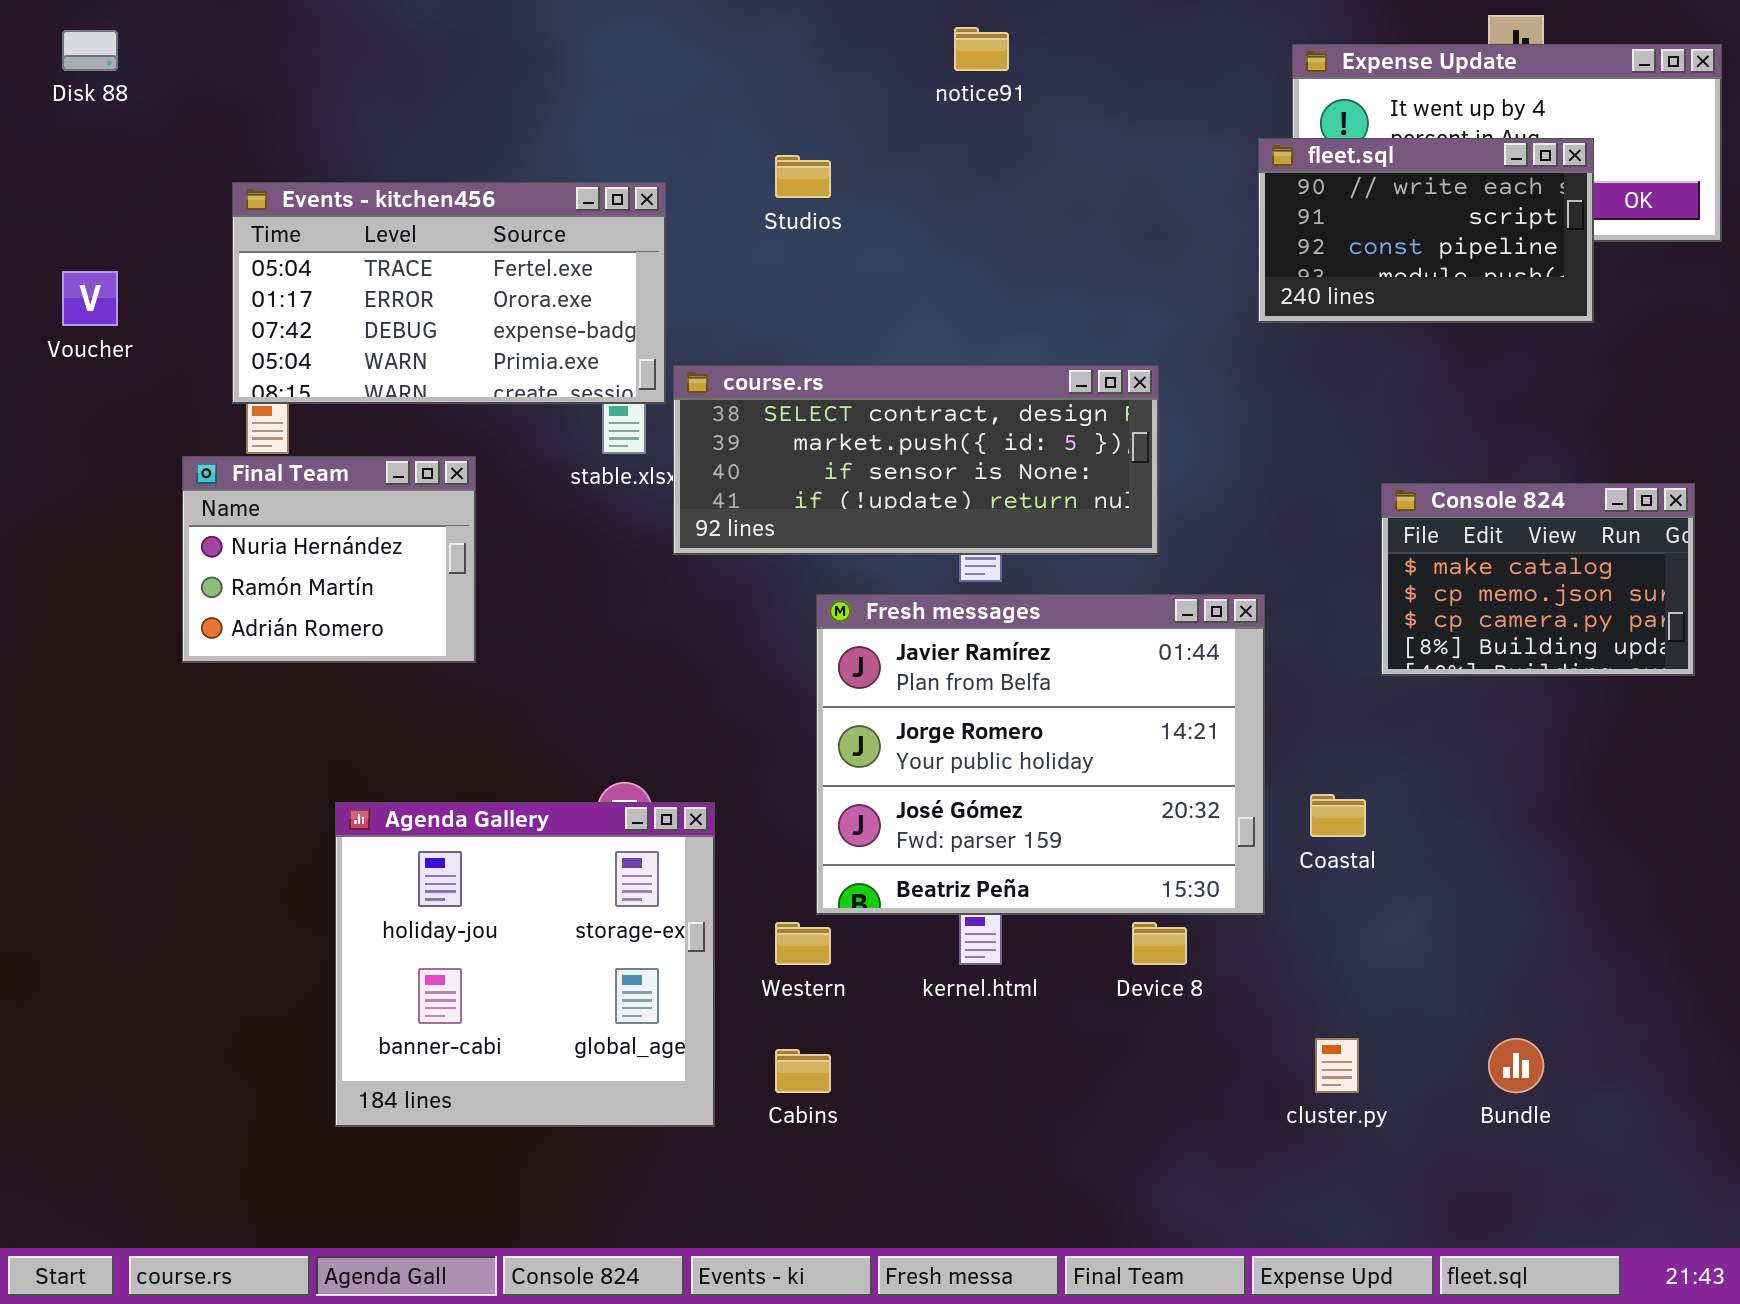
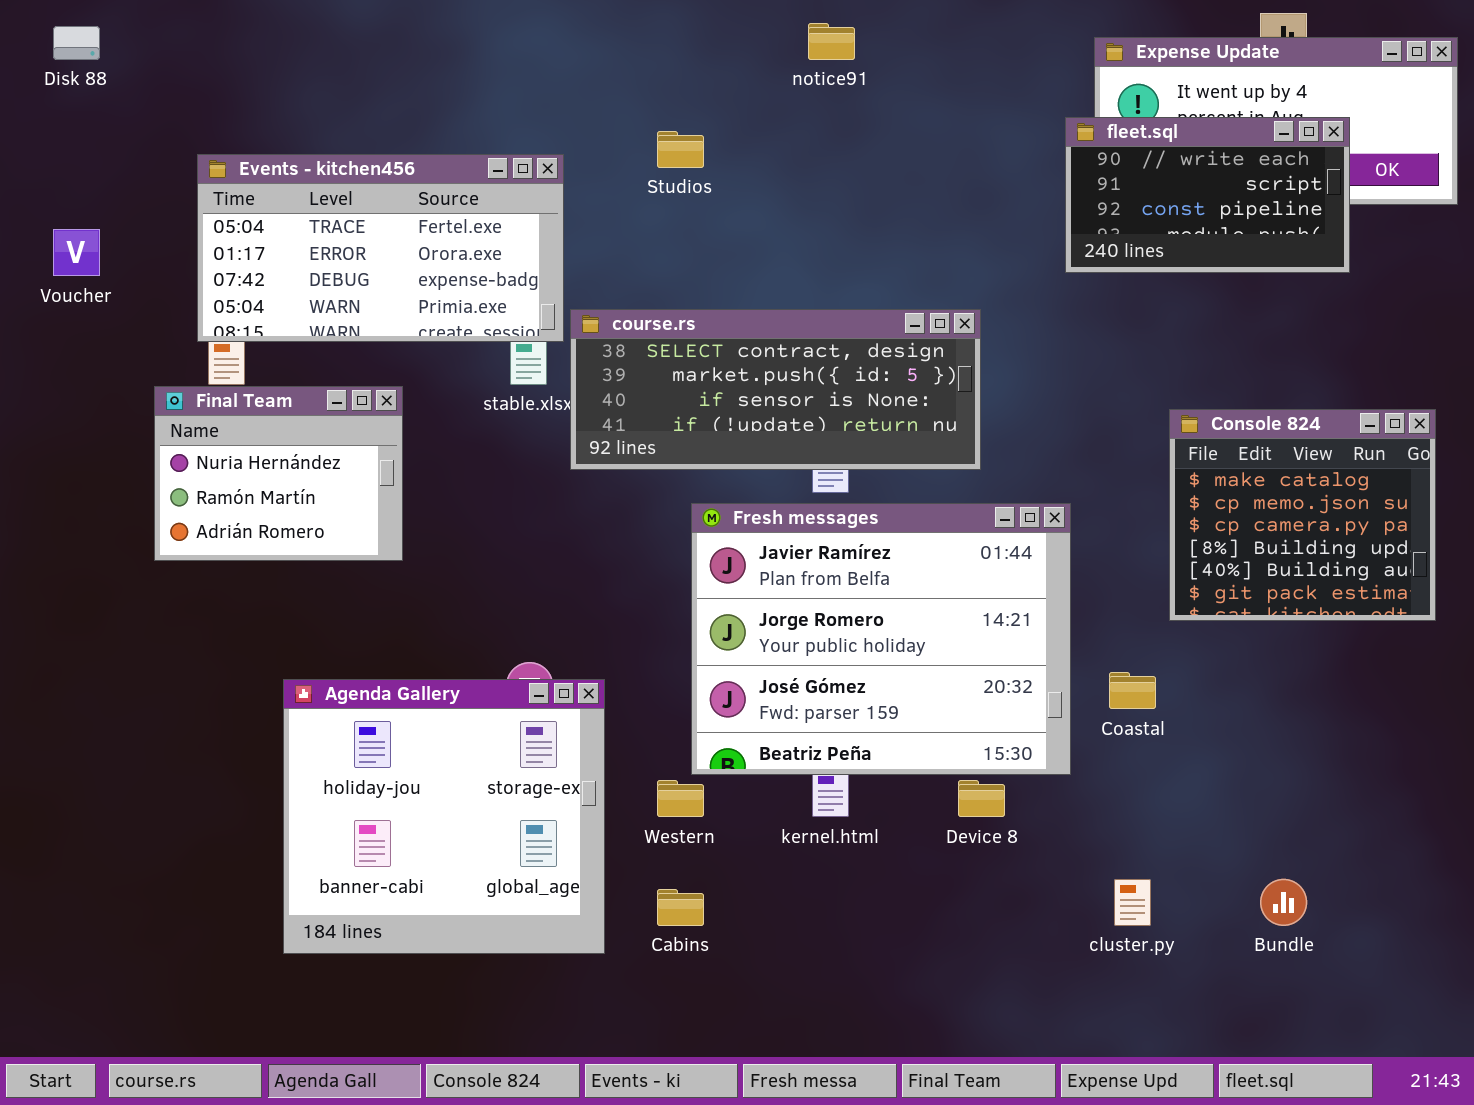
Console 824: [1381,483,1695,676] -> [1169,409,1436,621], resized

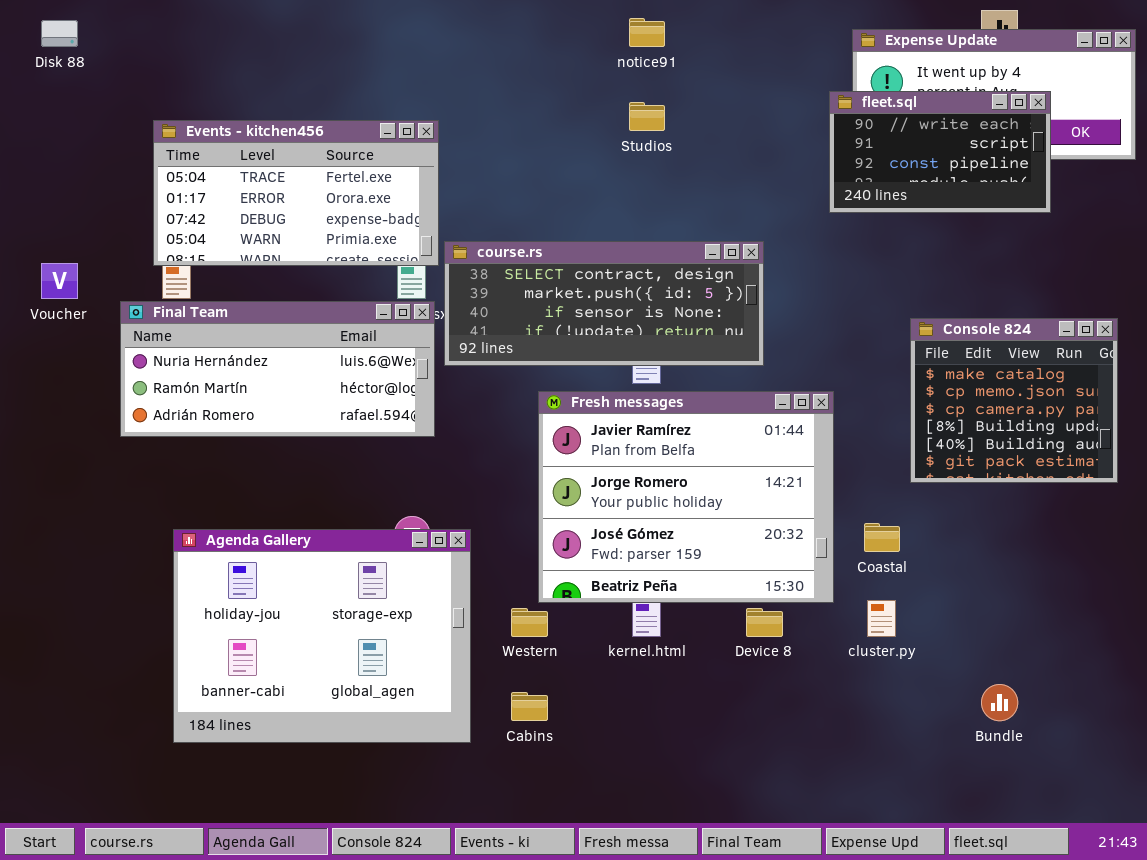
Studios: [657,131,704,168] -> [629,102,665,131], moved
Voucher: [53,229,100,276] -> [41,263,78,299], moved
Final Team: [154,386,403,561] -> [120,301,435,437], resized
Agenda Gallery: [283,679,605,954] -> [173,529,471,743], resized
cluster.py: [1114,879,1151,926] -> [867,600,896,637], moved

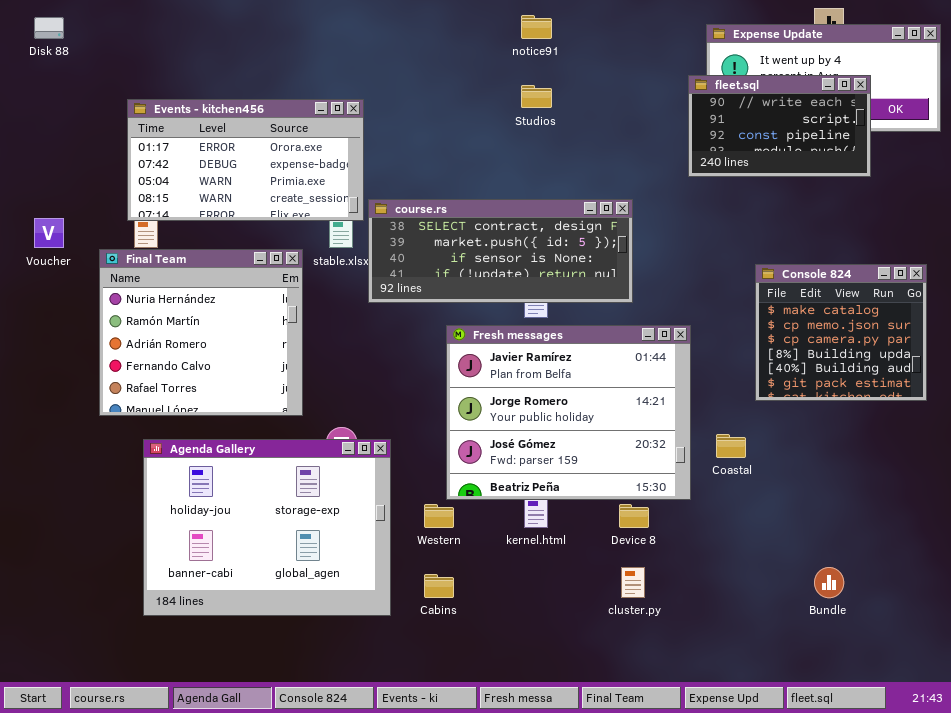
Events - kitchen456: [153,120,439,266] -> [127,99,364,221], scrolled down 1 row
Final Team: [120,301,435,437] -> [99,249,303,416], resized
cluster.py: [867,600,896,637] -> [621,567,645,598], moved

